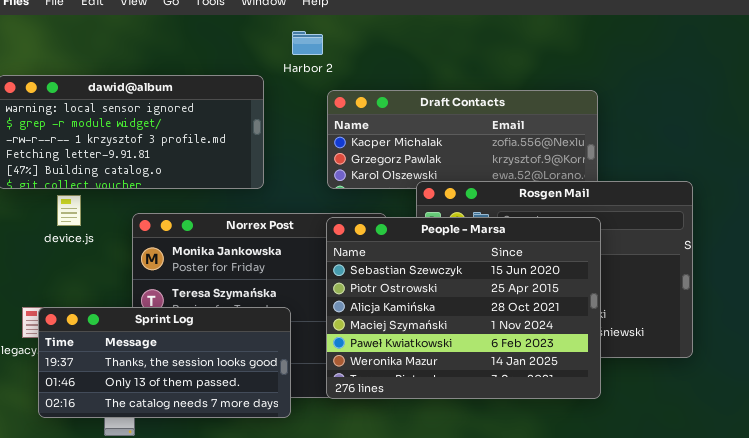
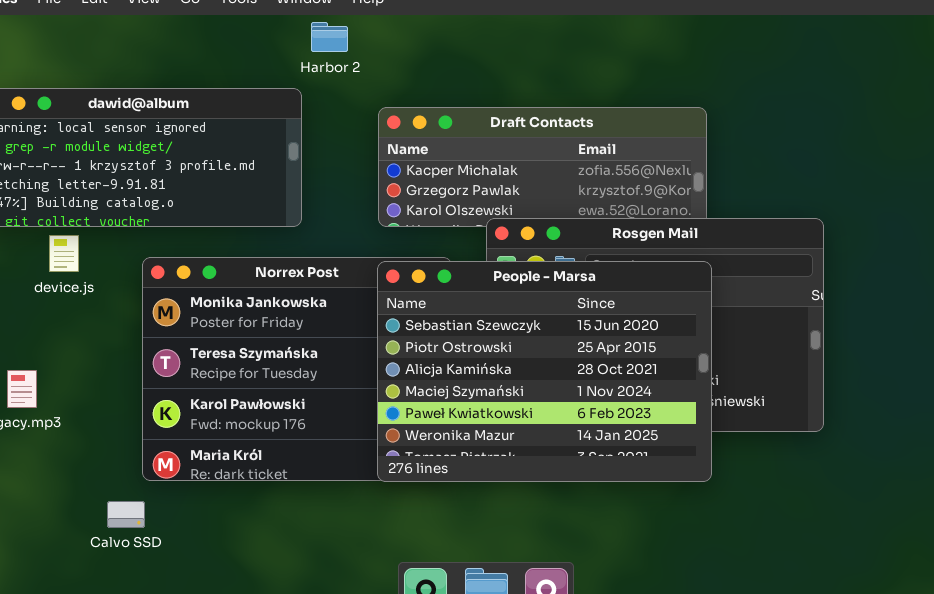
Harbor 2: [292,31,323,55] -> [311,22,348,52], moved
Sprint Log: [38,307,291,418] -> none, closed

